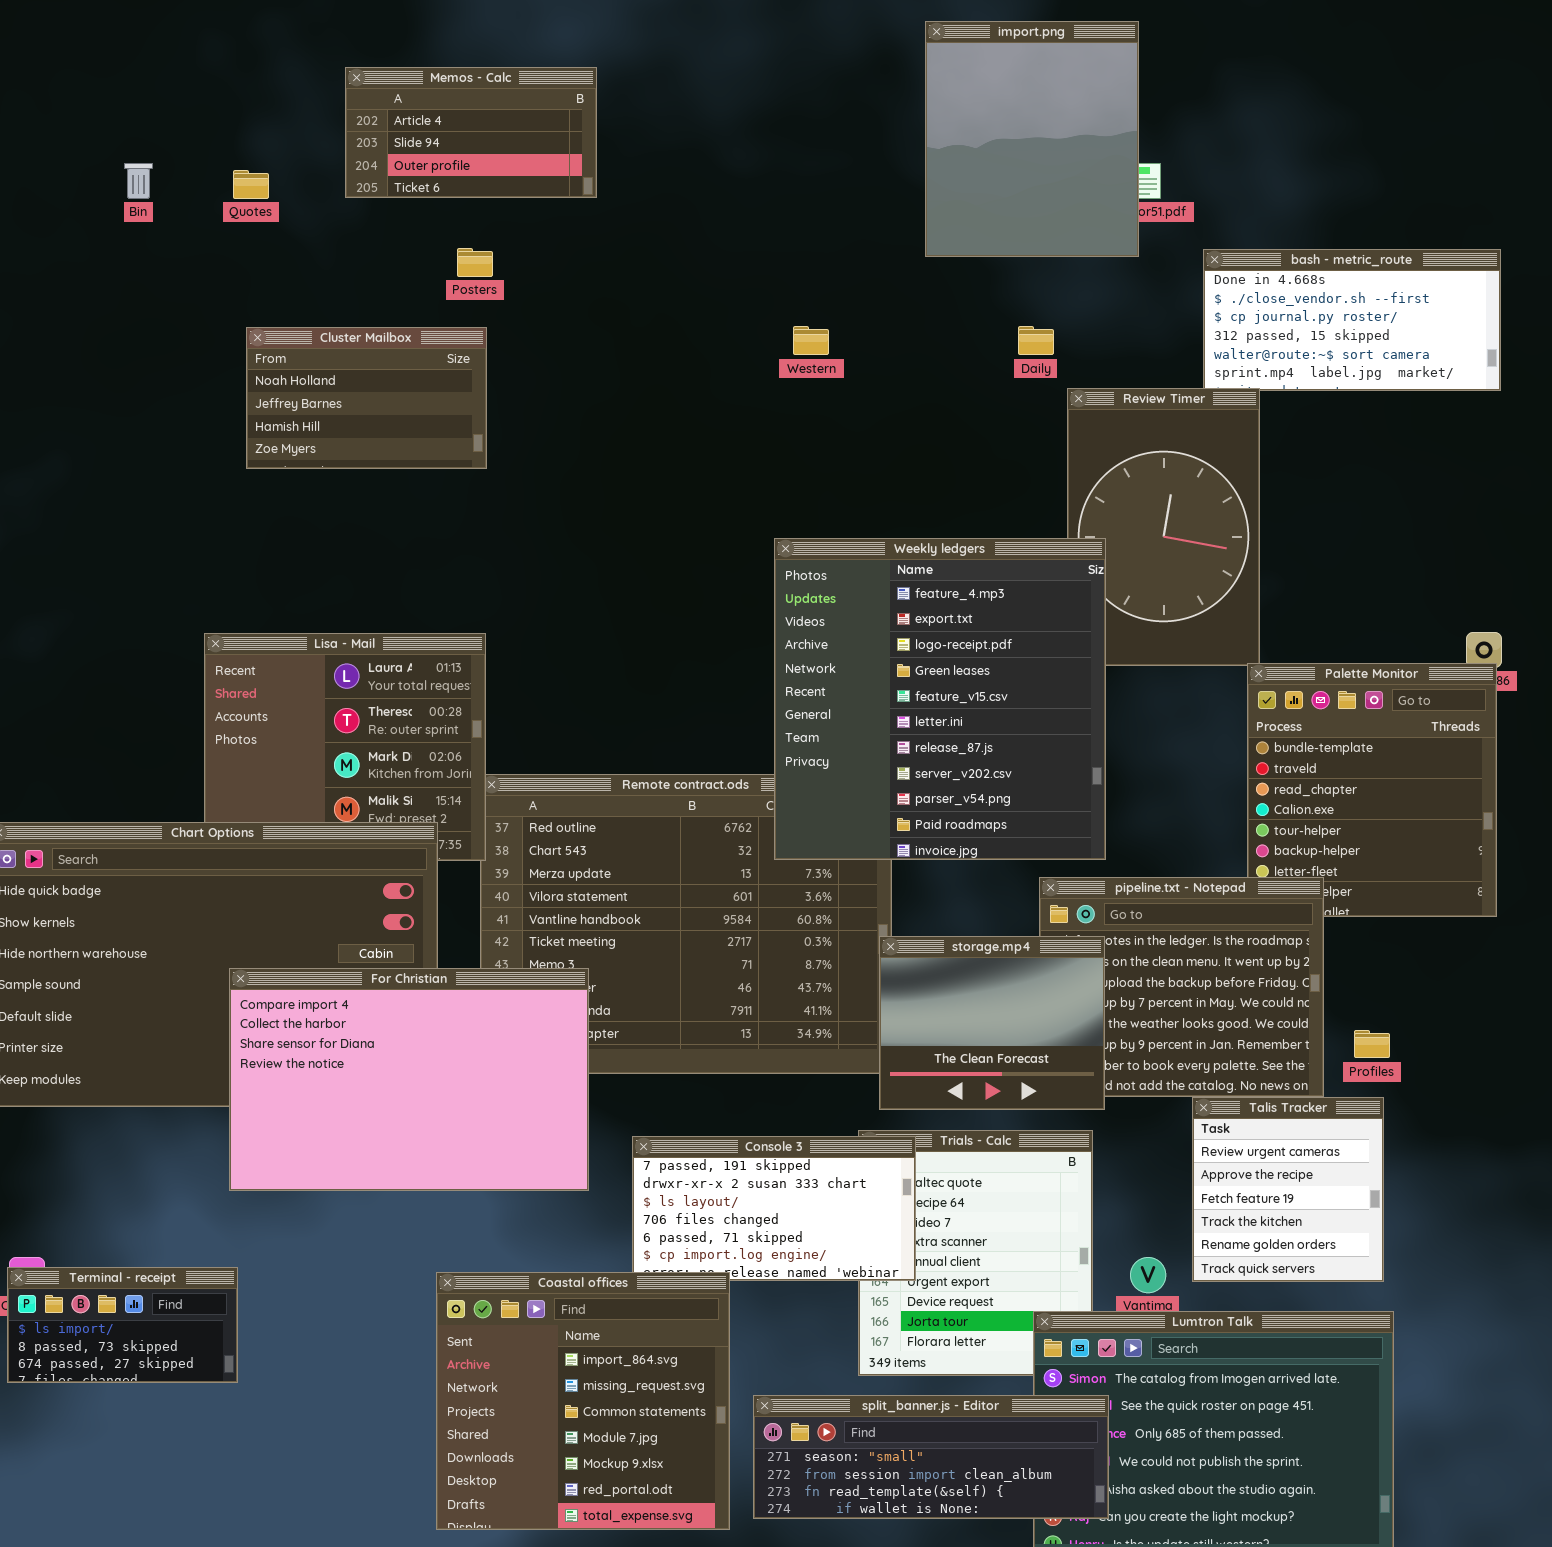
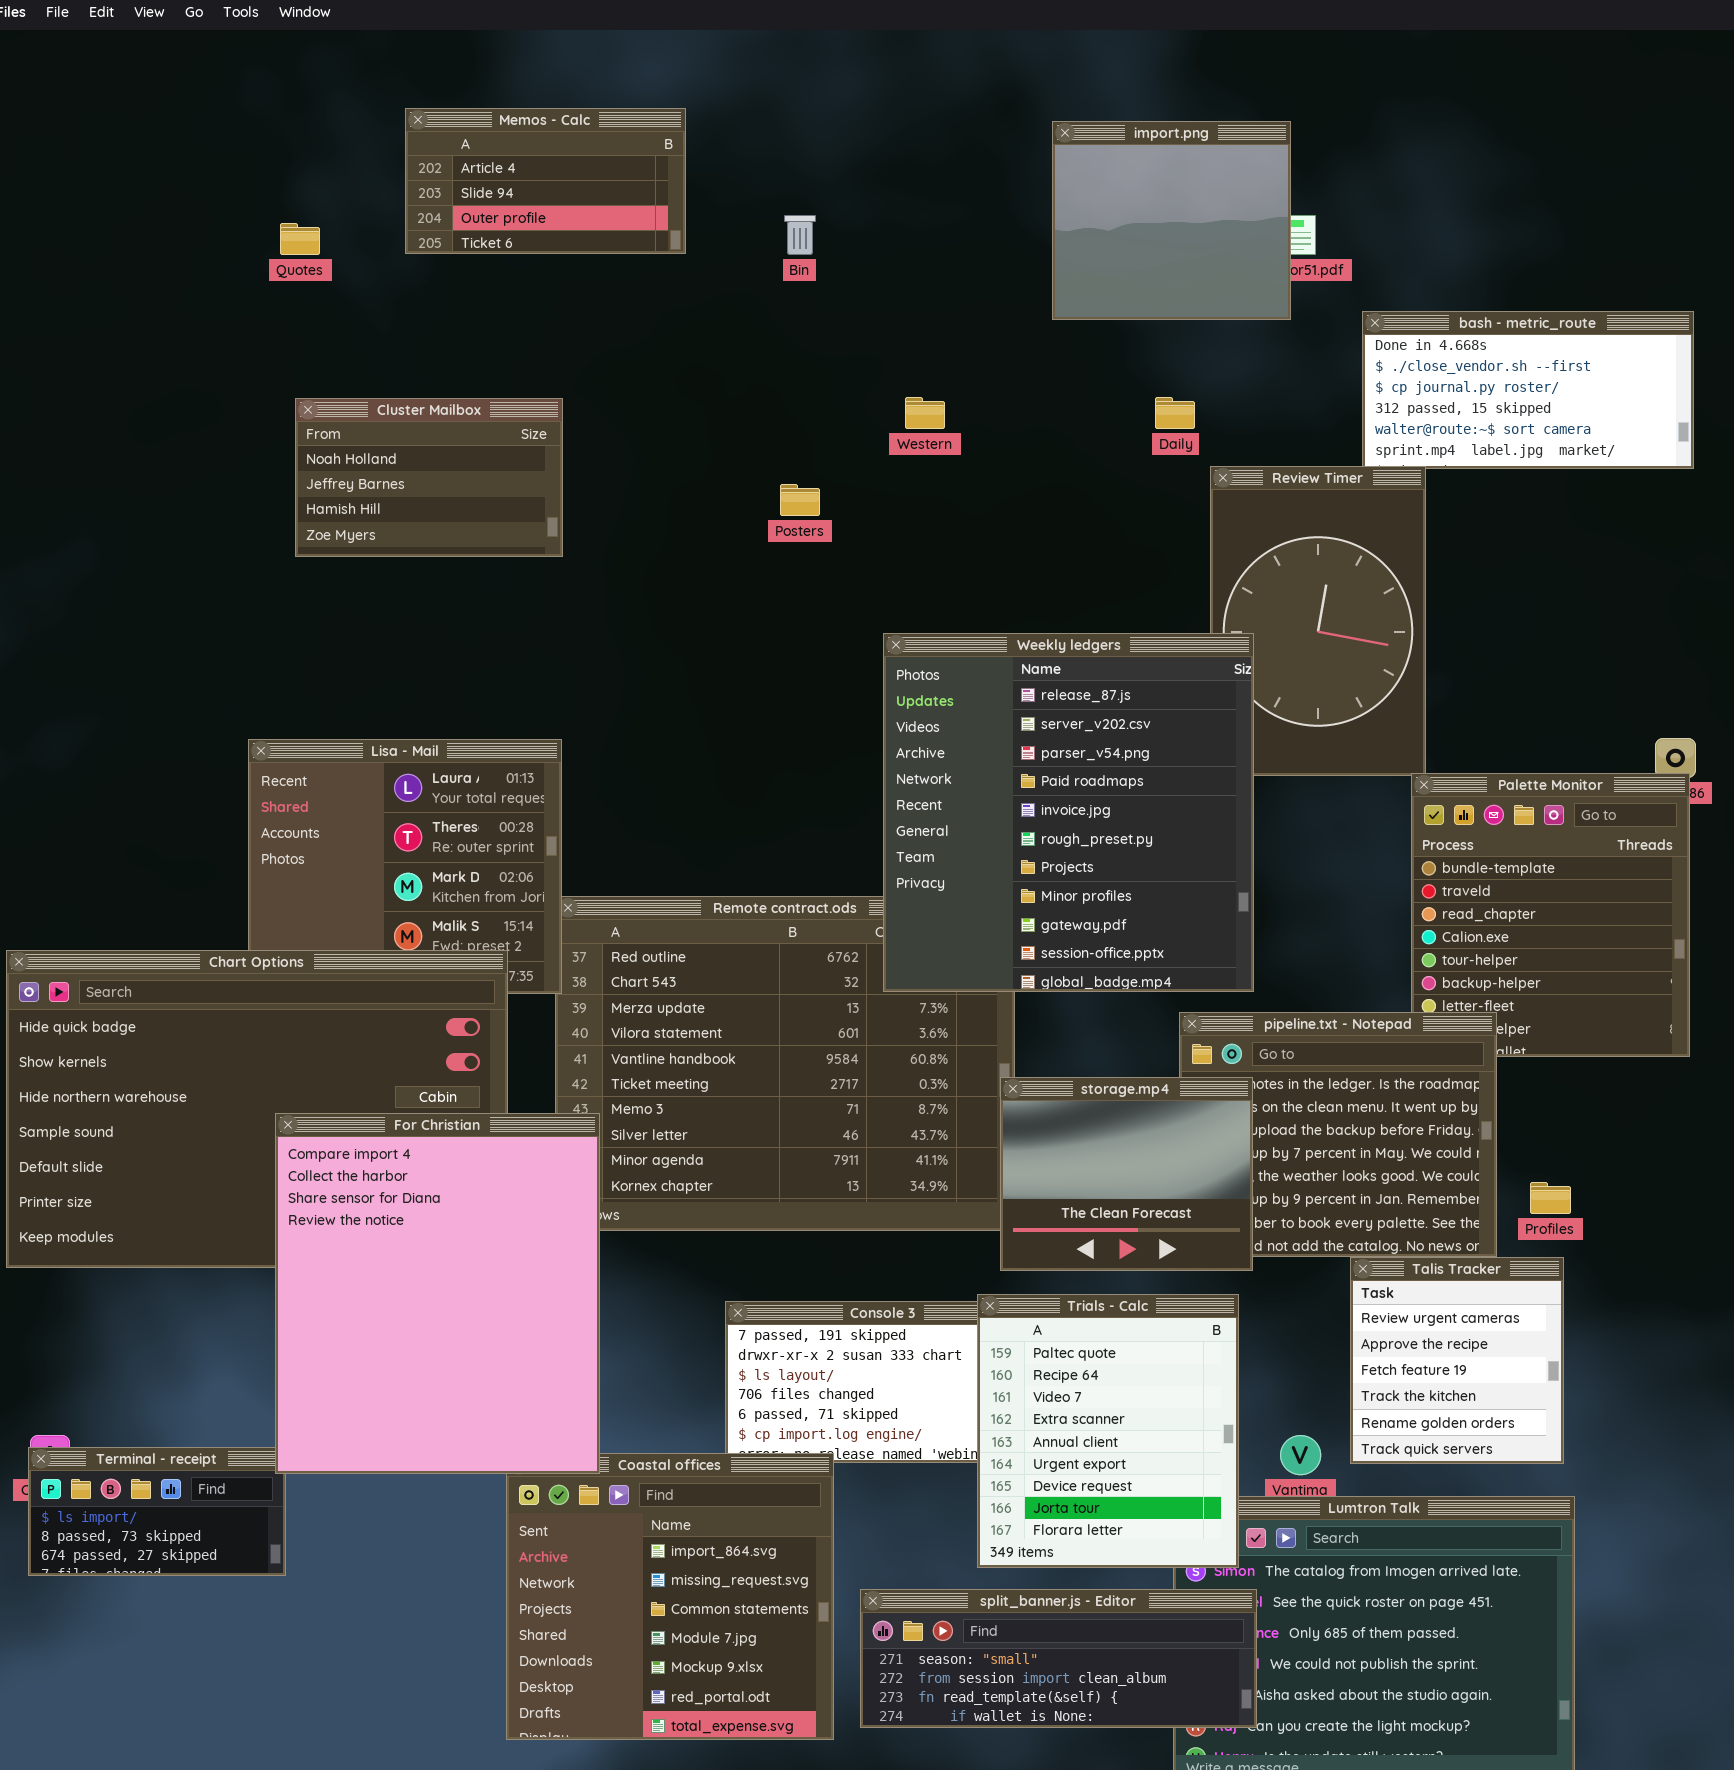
import.png: [925,21,1139,257] -> [1052,121,1291,320], resized
Bin: [124,163,153,199] -> [784,215,816,255], moved
Posters: [457,248,493,277] -> [780,484,820,516], moved
Weekly ledgers: [774,538,1106,860] -> [883,633,1254,992], scrolled down 6 rows
For Christian: [229,968,589,1191] -> [275,1113,600,1474], resized
Trials - Calc: [858,1130,1093,1376] -> [977,1294,1239,1568], raised

